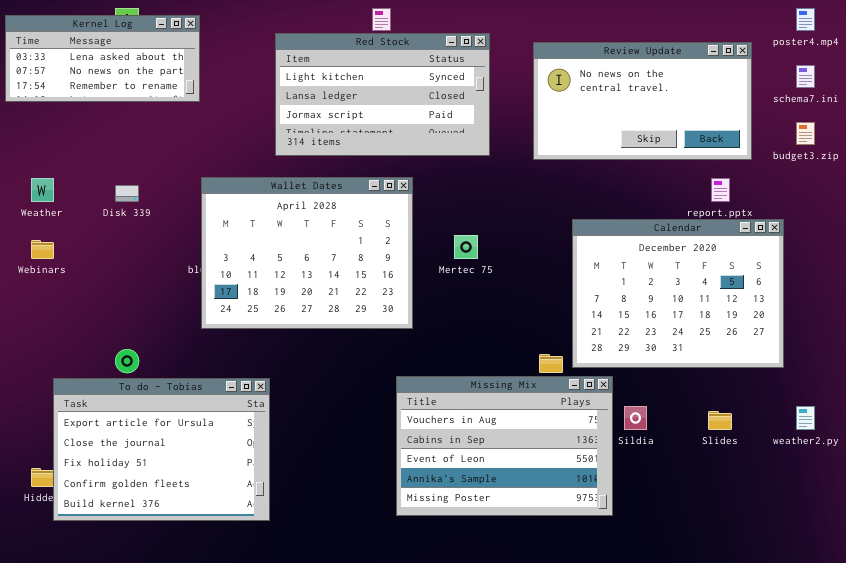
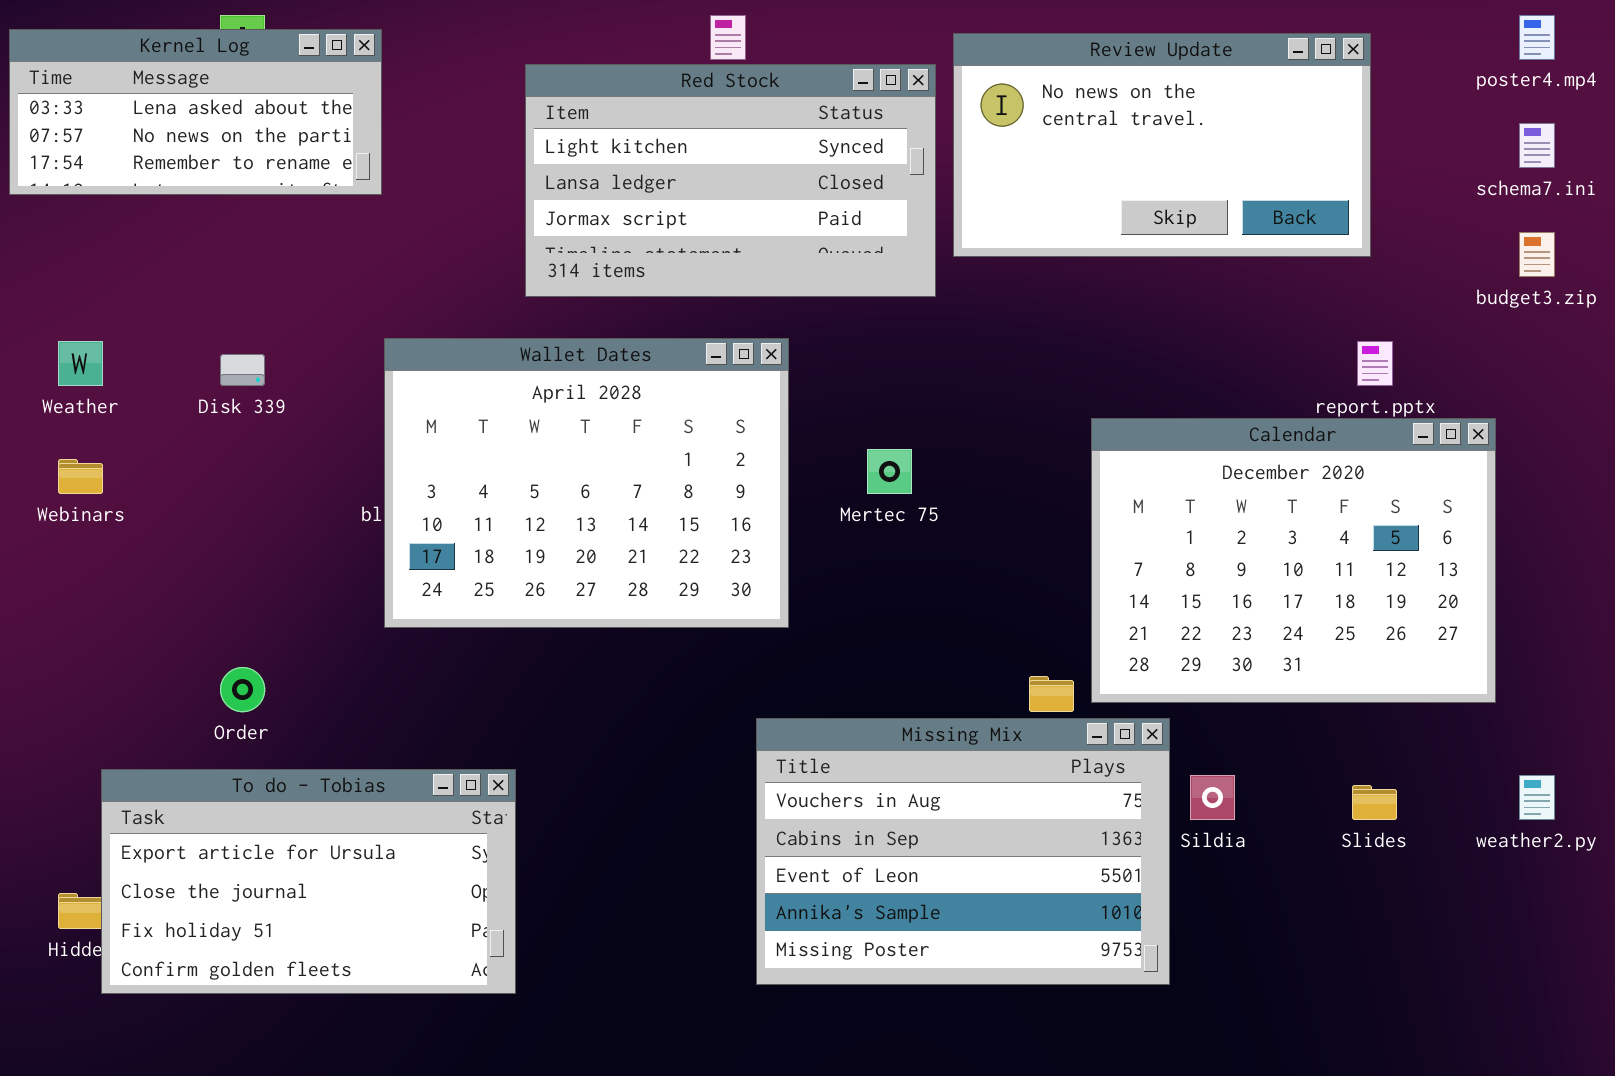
Review Update: [533,42,752,160] -> [953,33,1371,257], moved
To do - Tobias: [53,378,270,521] -> [101,769,516,994], resized

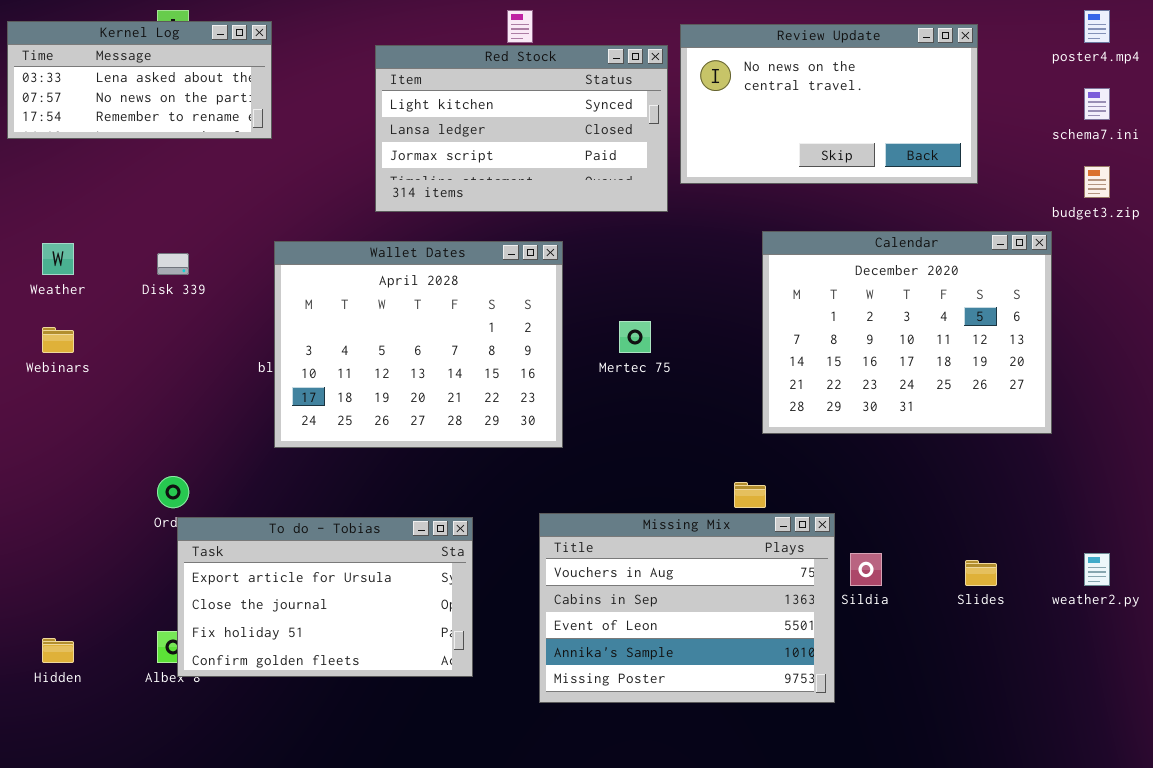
Calendar: [1091,418,1496,703] -> [762,231,1052,434], moved
To do - Tobias: [101,769,516,994] -> [177,517,473,677], moved

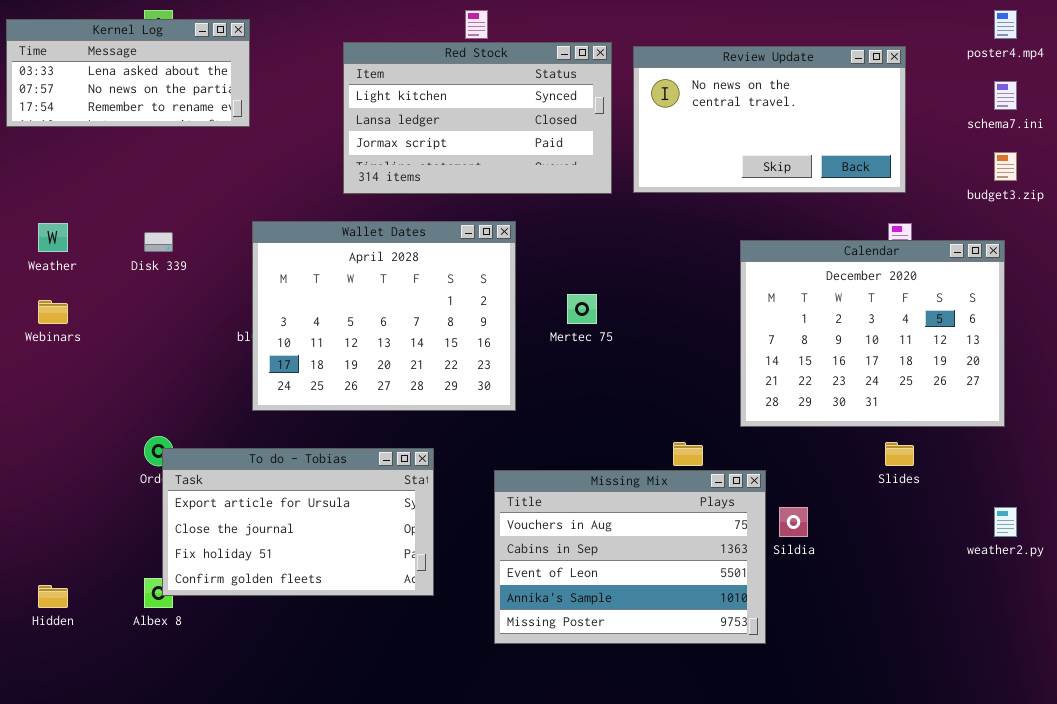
Review Update: [680,24,978,184] -> [633,46,906,193], moved
Calendar: [762,231,1052,434] -> [740,240,1005,427], moved
To do - Tobias: [177,517,473,677] -> [162,448,434,596], moved
Slides: [965,560,997,586] -> [885,442,914,466], moved

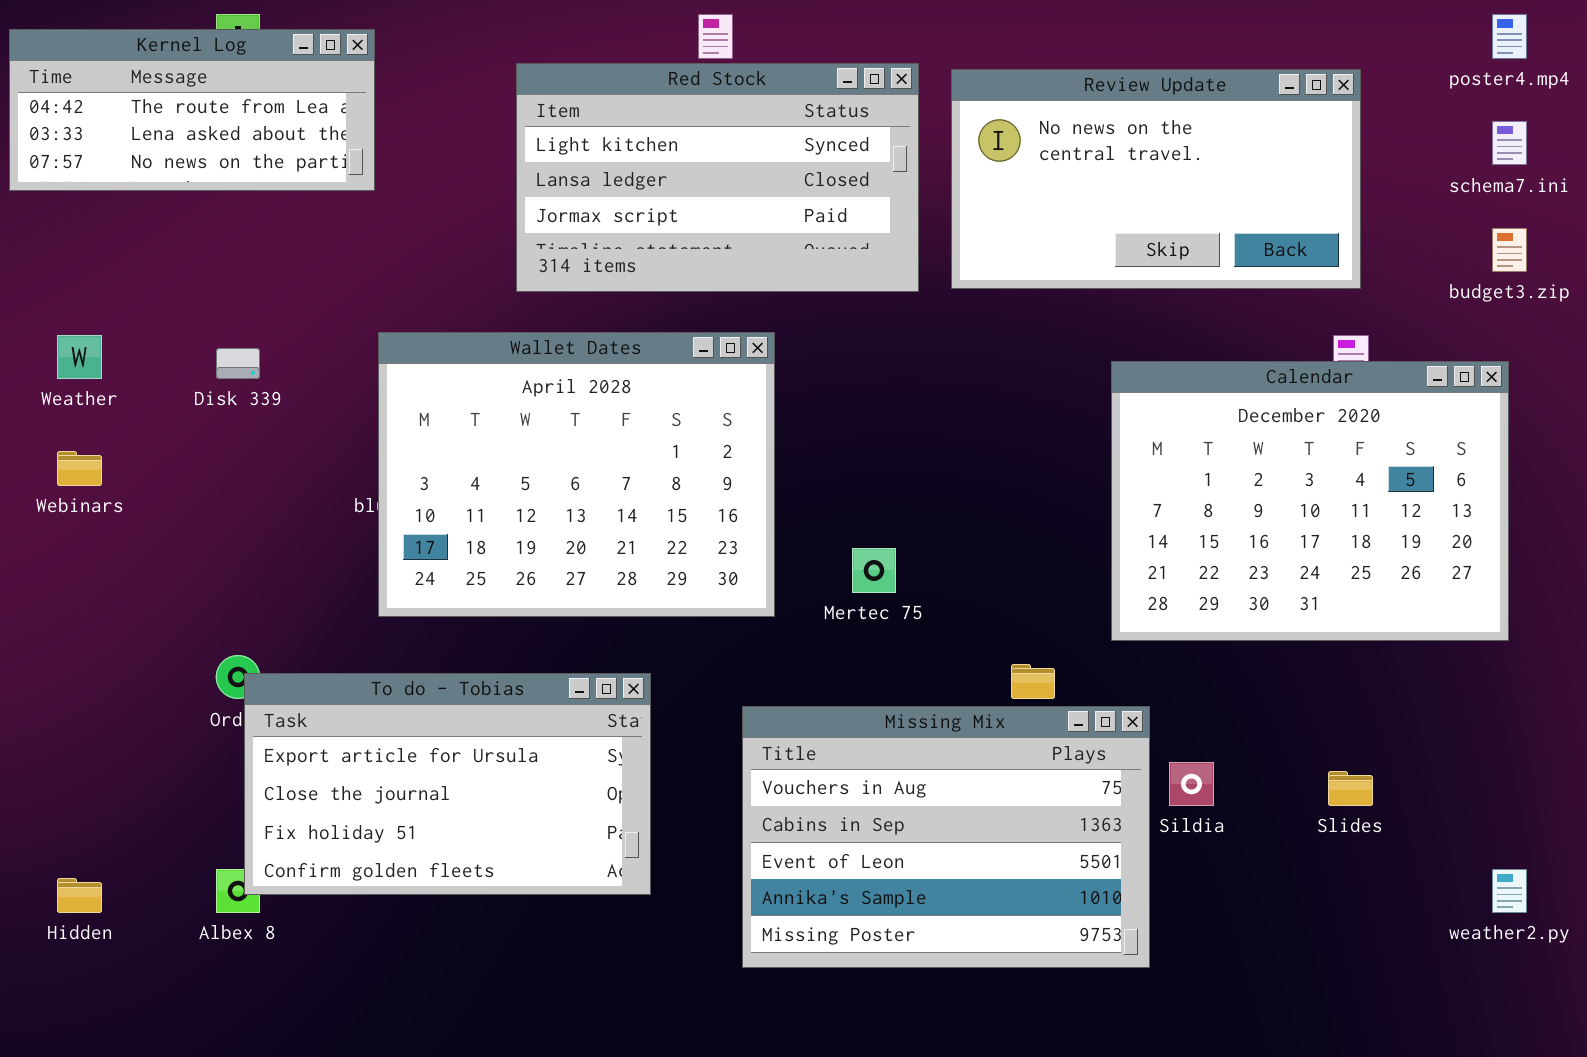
Kernel Log: [6,19,250,127] -> [9,29,375,191], scrolled up 1 row
Mertec 75: [567,294,597,324] -> [852,548,896,593], moved
Slides: [885,442,914,466] -> [1328,771,1373,806], moved
weather2.py: [994,507,1017,537] -> [1492,869,1527,913], moved

